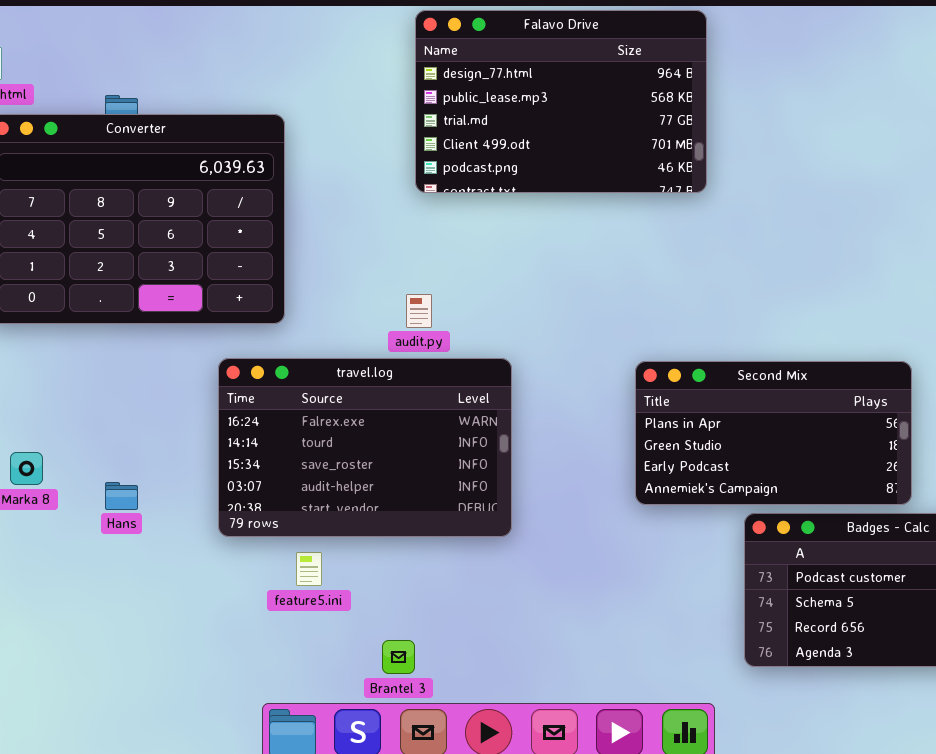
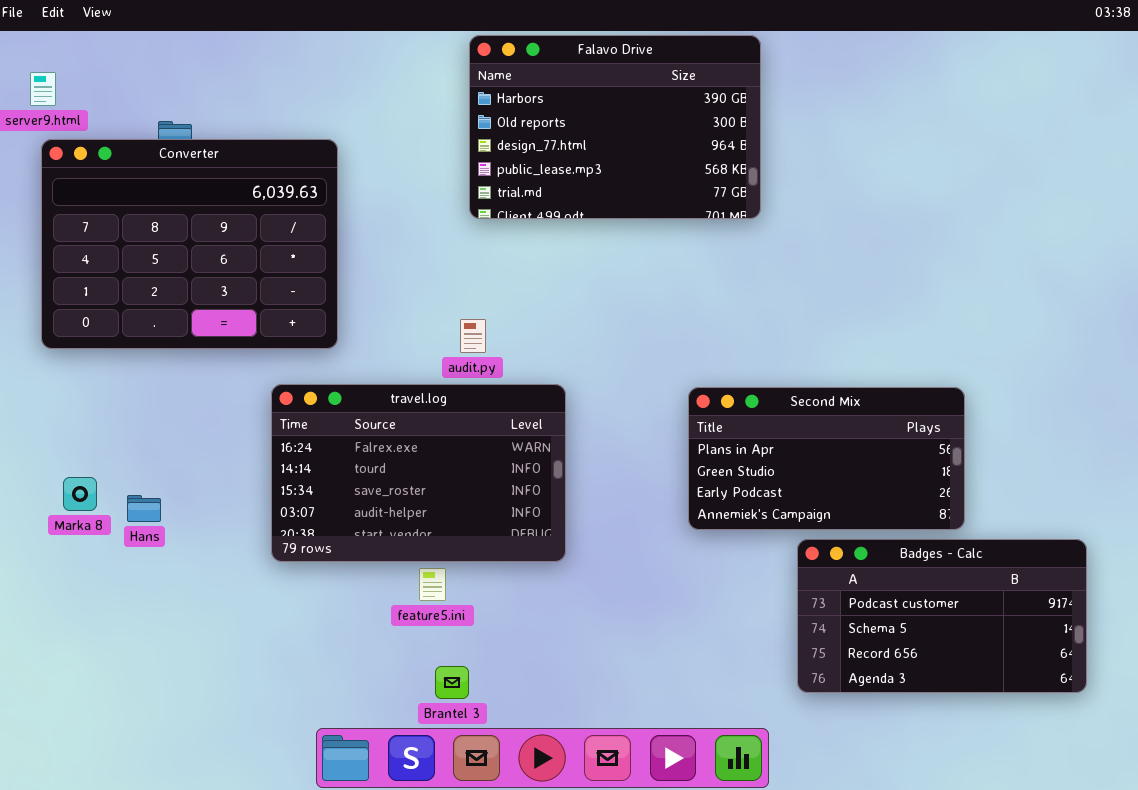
Falavo Drive: [415,10,707,193] -> [469,35,761,219], scrolled up 2 rows
Hans: [105,482,138,510] -> [127,495,161,522], moved
feature5.ini: [296,552,322,586] -> [419,568,446,601], moved

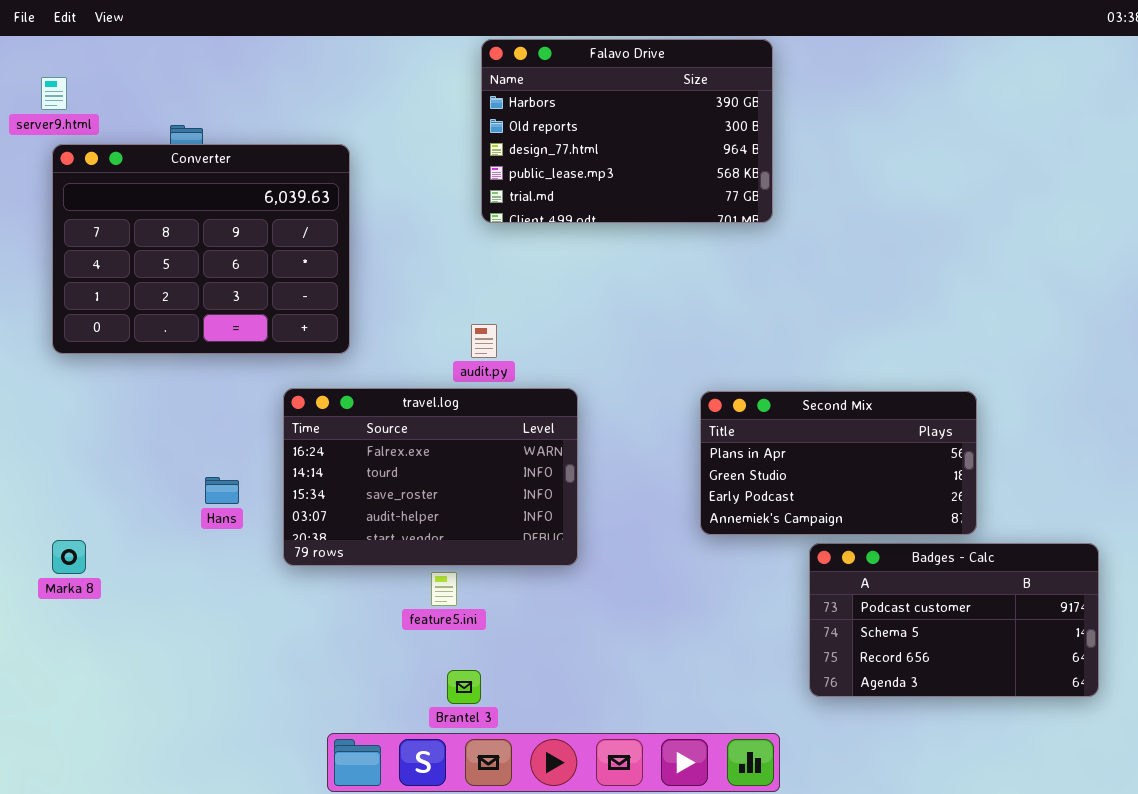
Marka 8: [63,477,97,511] -> [52,540,86,574], moved
Hans: [127,495,161,522] -> [205,477,239,504], moved

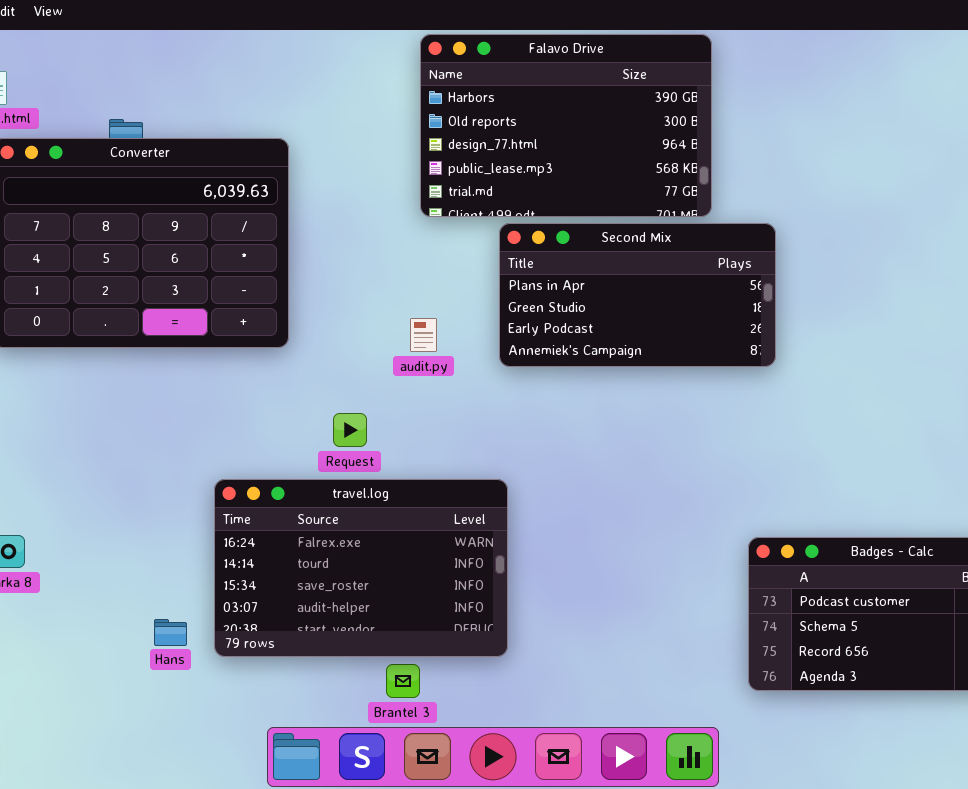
travel.log: [283,388,578,566] -> [214,479,508,657], moved
Second Mix: [700,391,977,535] -> [499,223,776,367], moved
Hans: [205,477,239,504] -> [154,619,187,646], moved

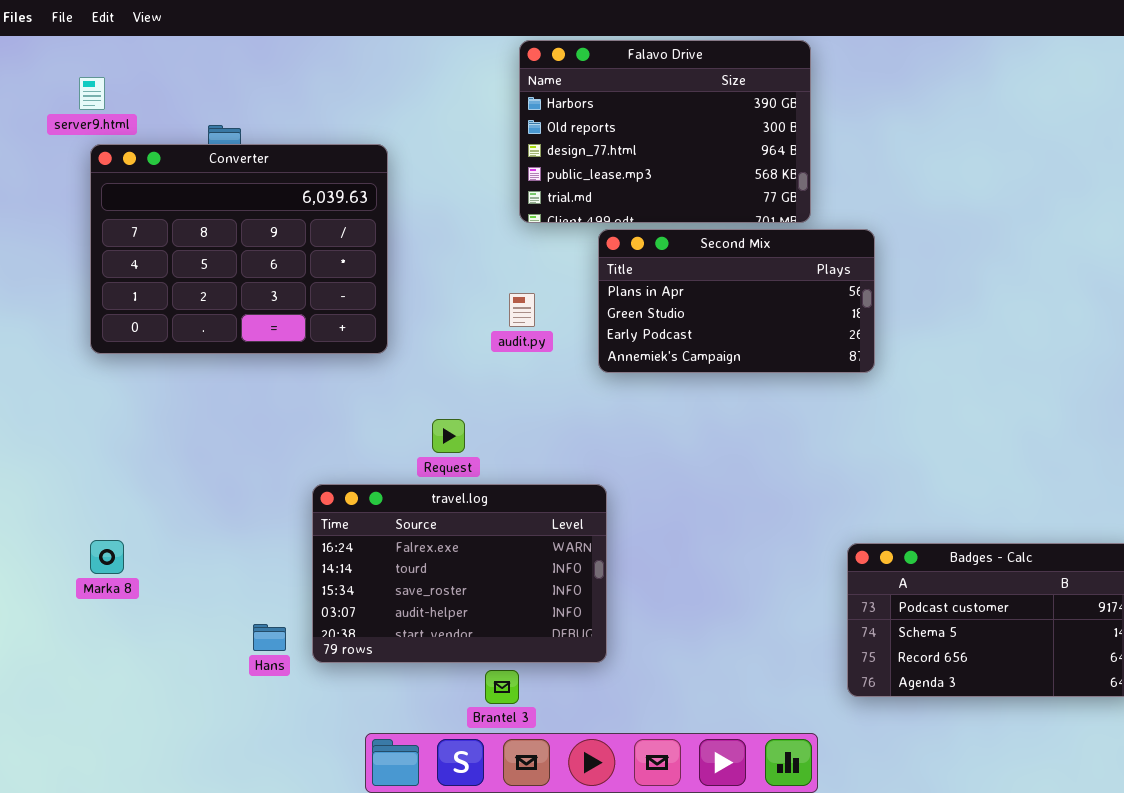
audit.py: [410,318,437,352] -> [509,293,535,327], moved

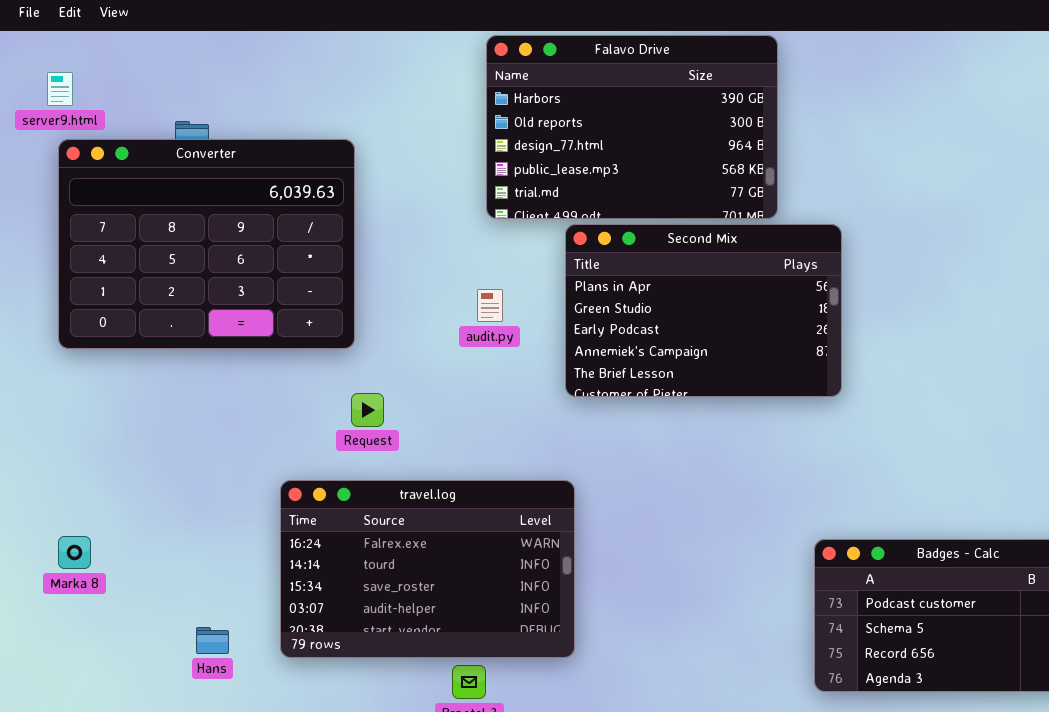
Second Mix: [598,229,875,373] -> [565,224,842,397], resized
Request: [432,419,465,453] -> [351,393,384,427], moved
Hans: [253,624,286,651] -> [196,627,229,654], moved

